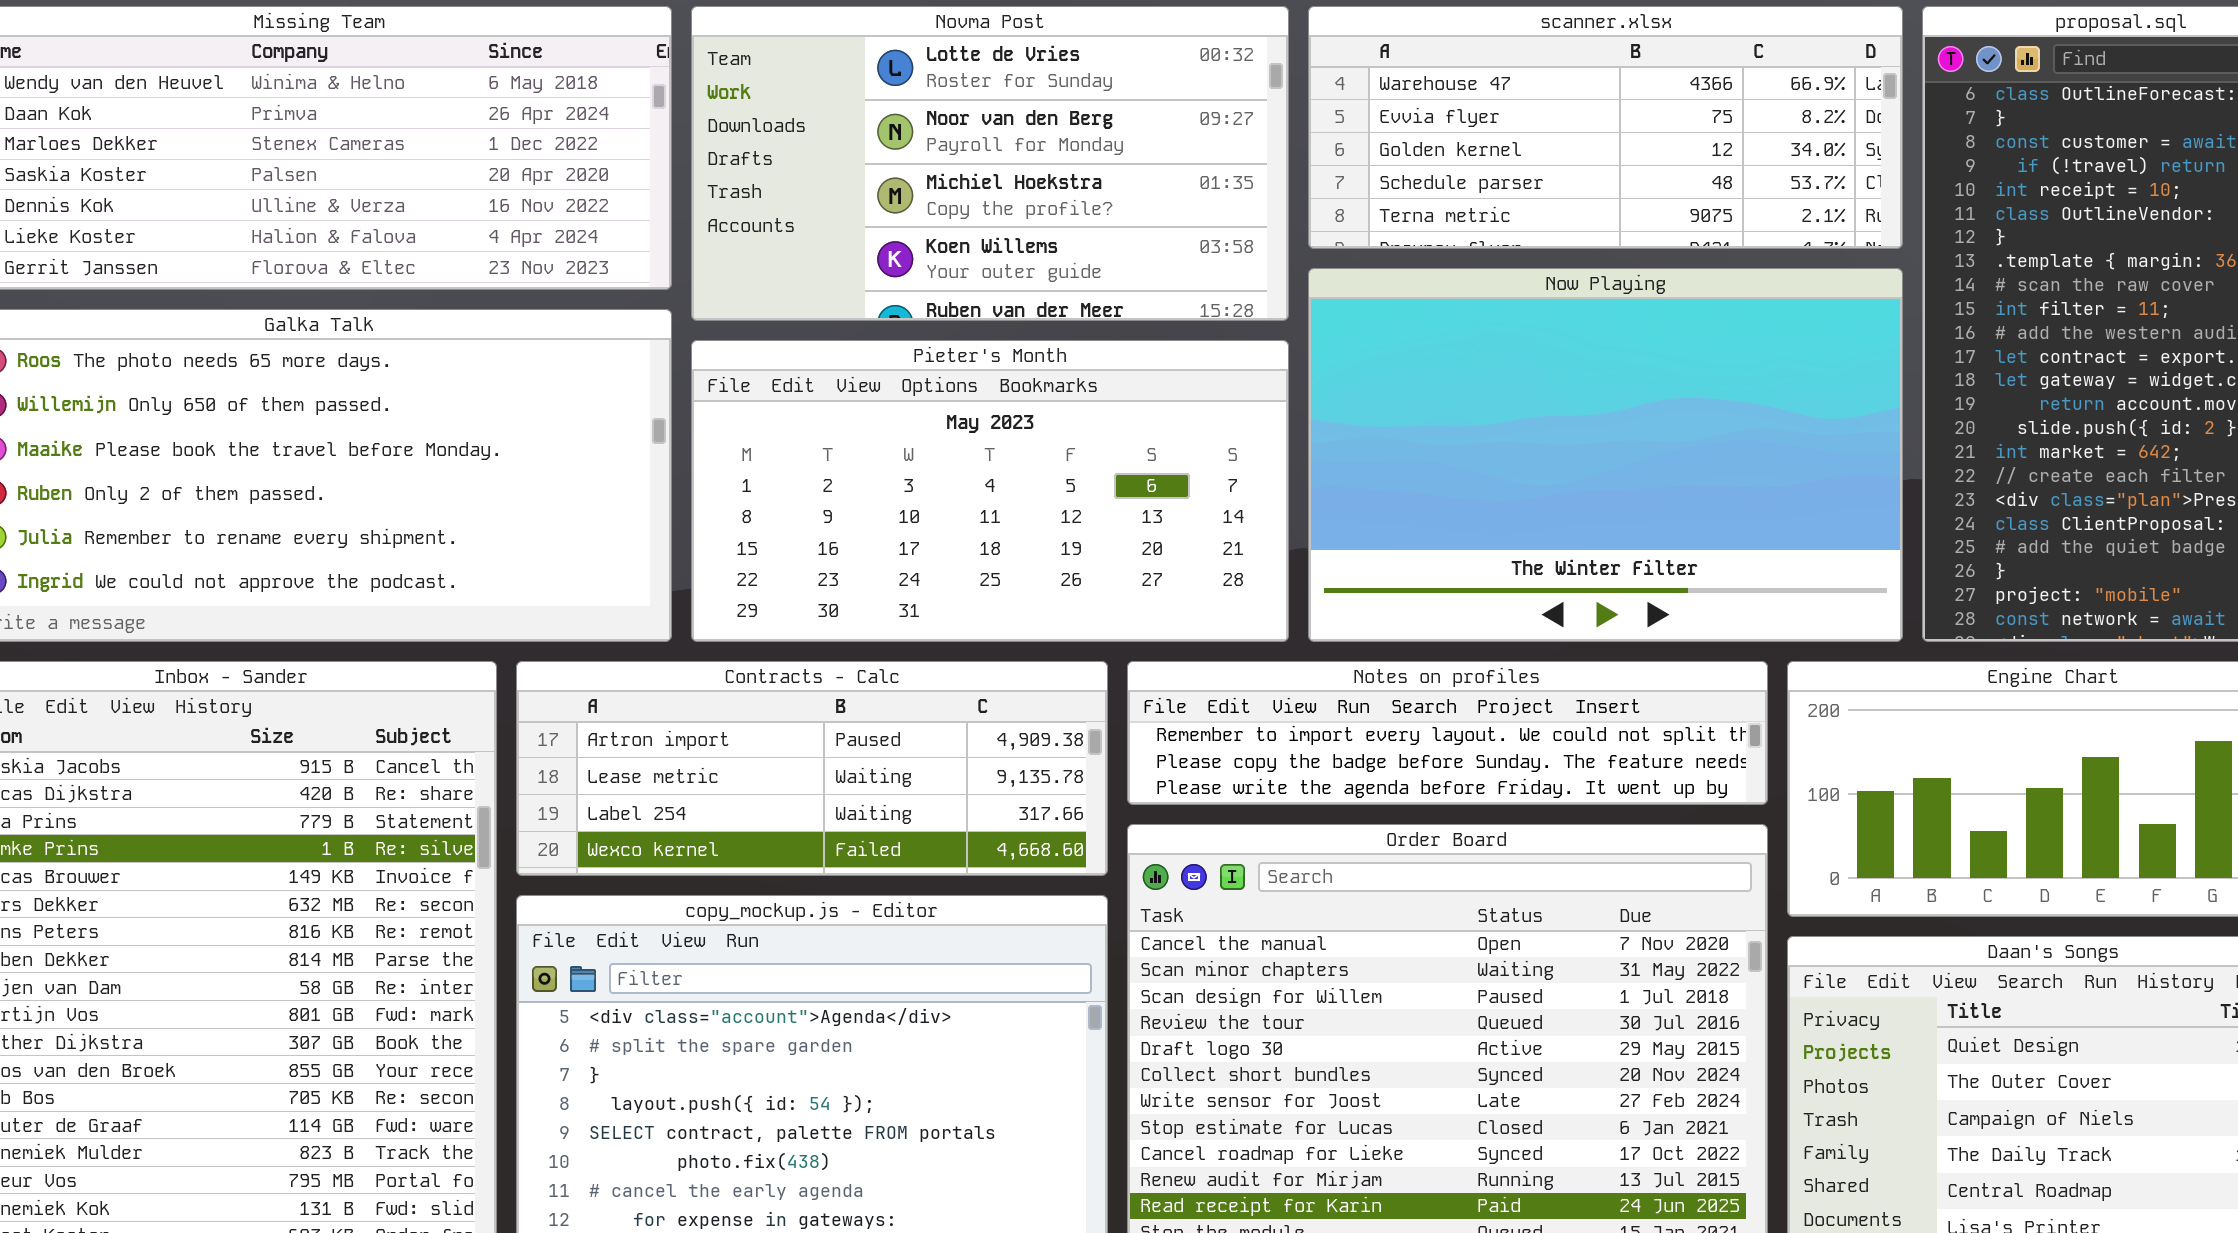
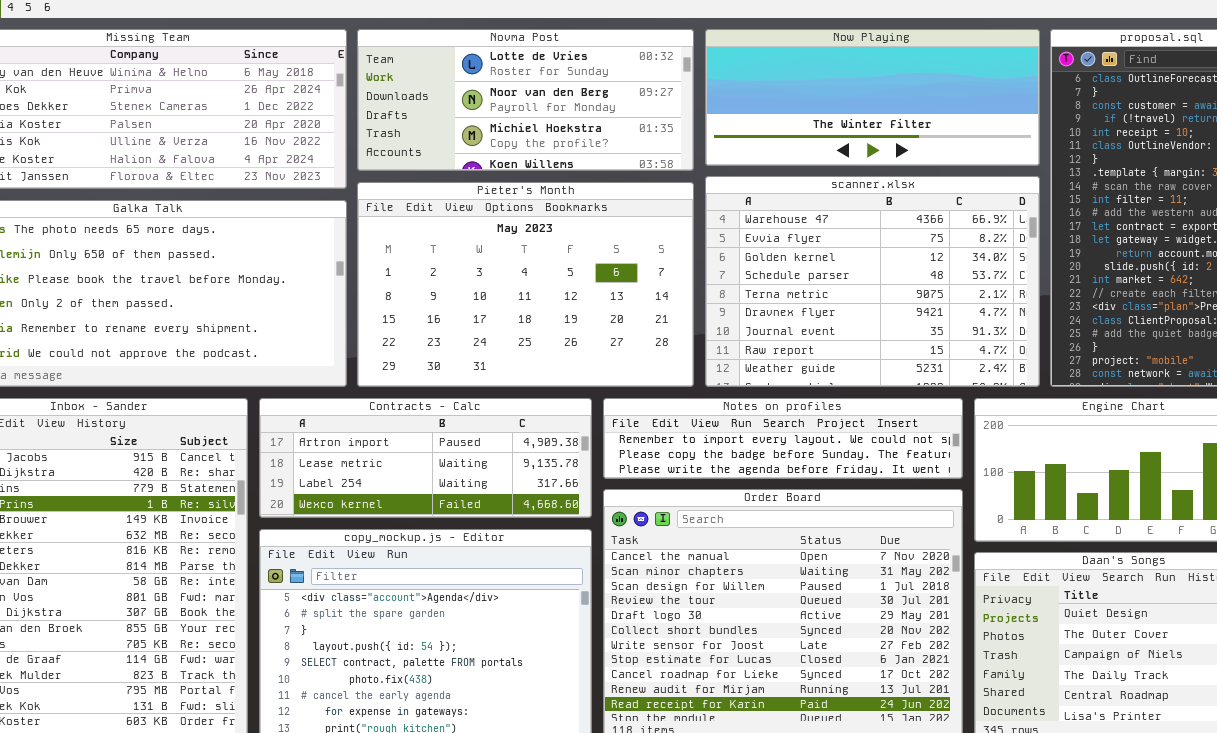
Novma Post: [691,6,1289,321] -> [357,29,694,171], resized
scanner.xlsx: [1308,6,1903,249] -> [705,176,1040,387], moved, resized
Now Playing: [1308,268,1903,642] -> [705,29,1040,166], moved, resized
Pieter's Month: [691,340,1289,642] -> [357,182,694,387], resized

